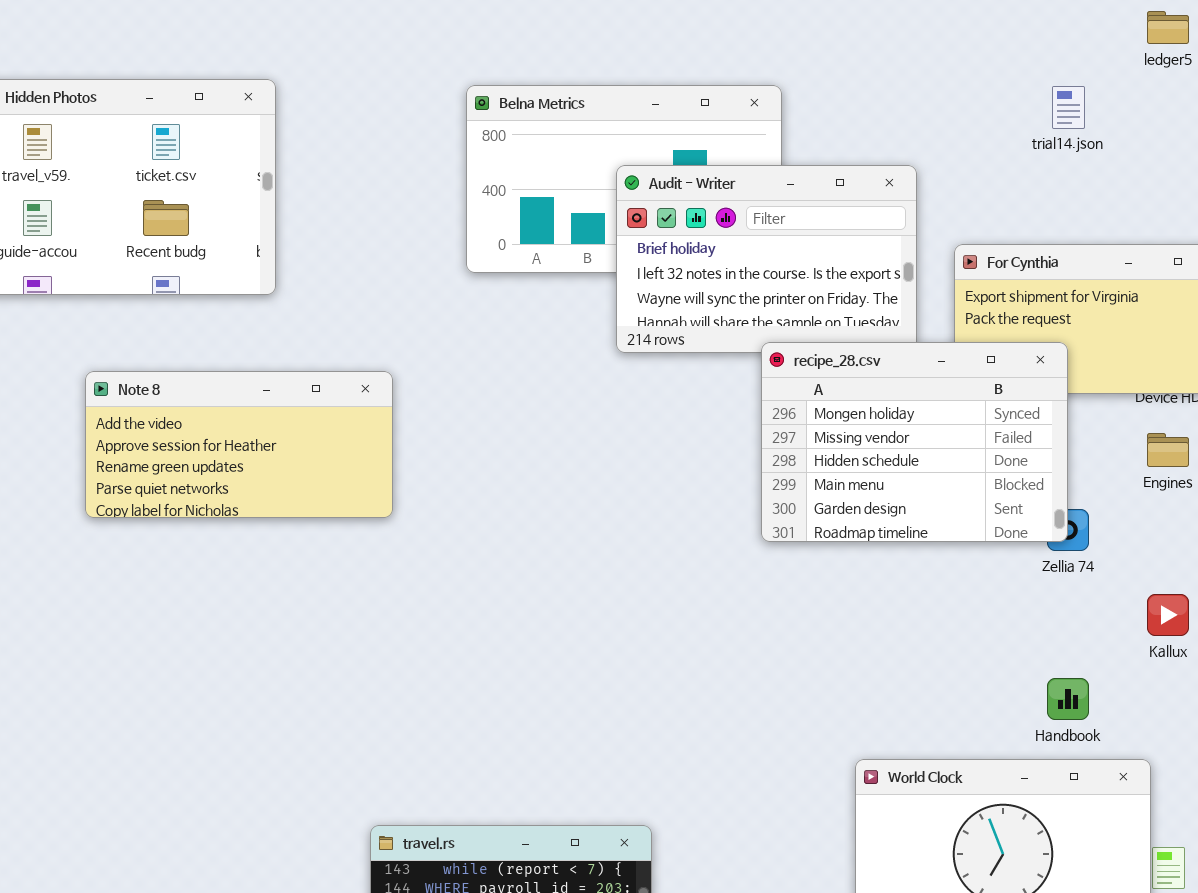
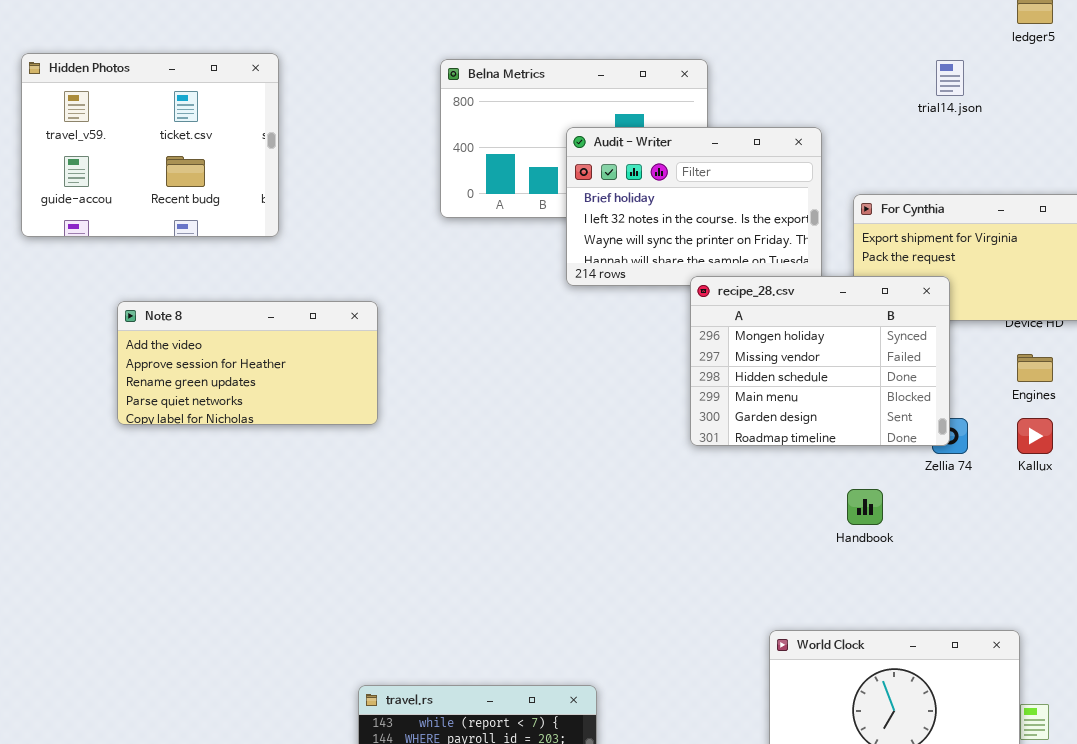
Kallux: [1147,594,1189,636] -> [1017,418,1053,454], moved
Handbook: [1047,678,1089,720] -> [847,489,883,525], moved

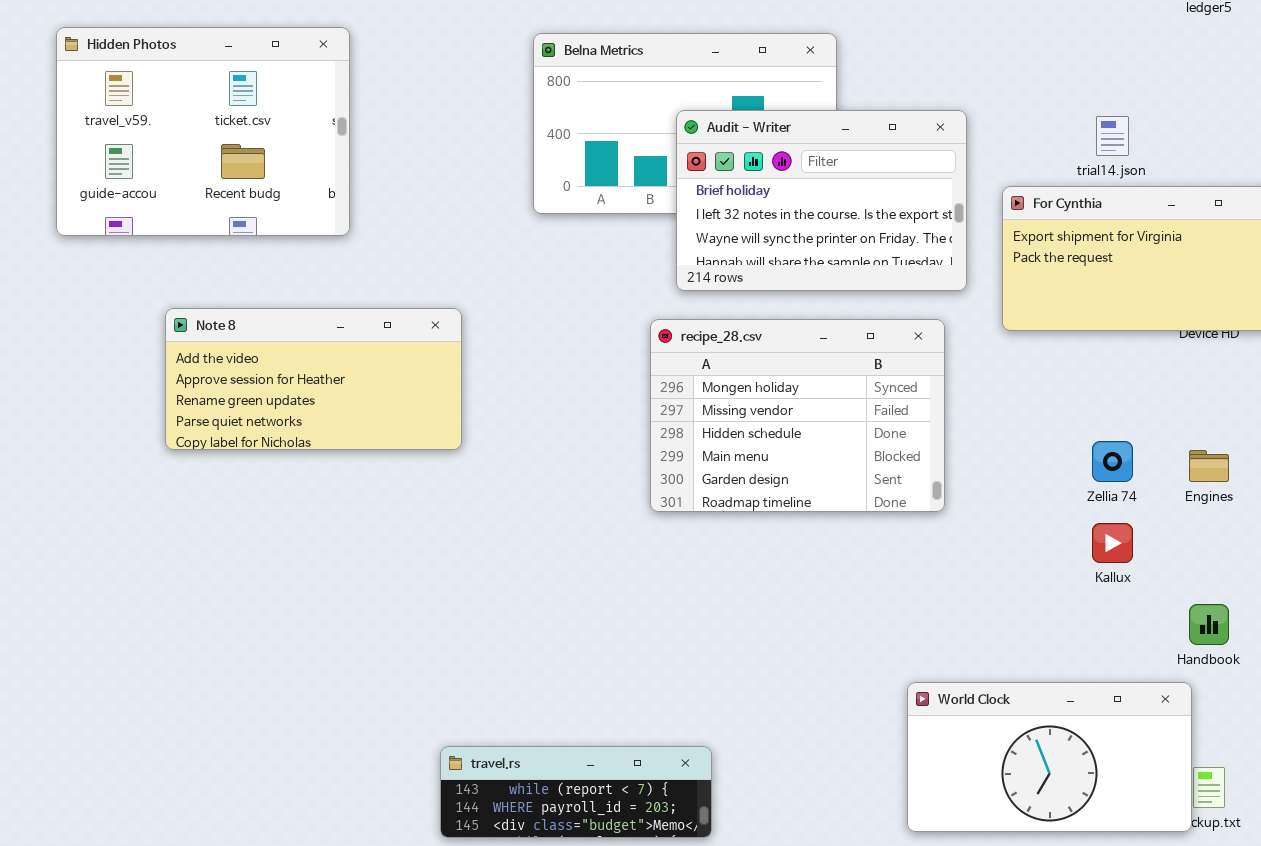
trial14.json: [936,60,964,96] -> [1096,116,1129,156], moved
recipe_28.csv: [690,276,950,446] -> [650,319,945,512], moved
Engines: [1017,354,1053,382] -> [1189,450,1229,482], moved
Kallux: [1017,418,1053,454] -> [1092,523,1133,563], moved
Handbook: [847,489,883,525] -> [1189,604,1229,645], moved

